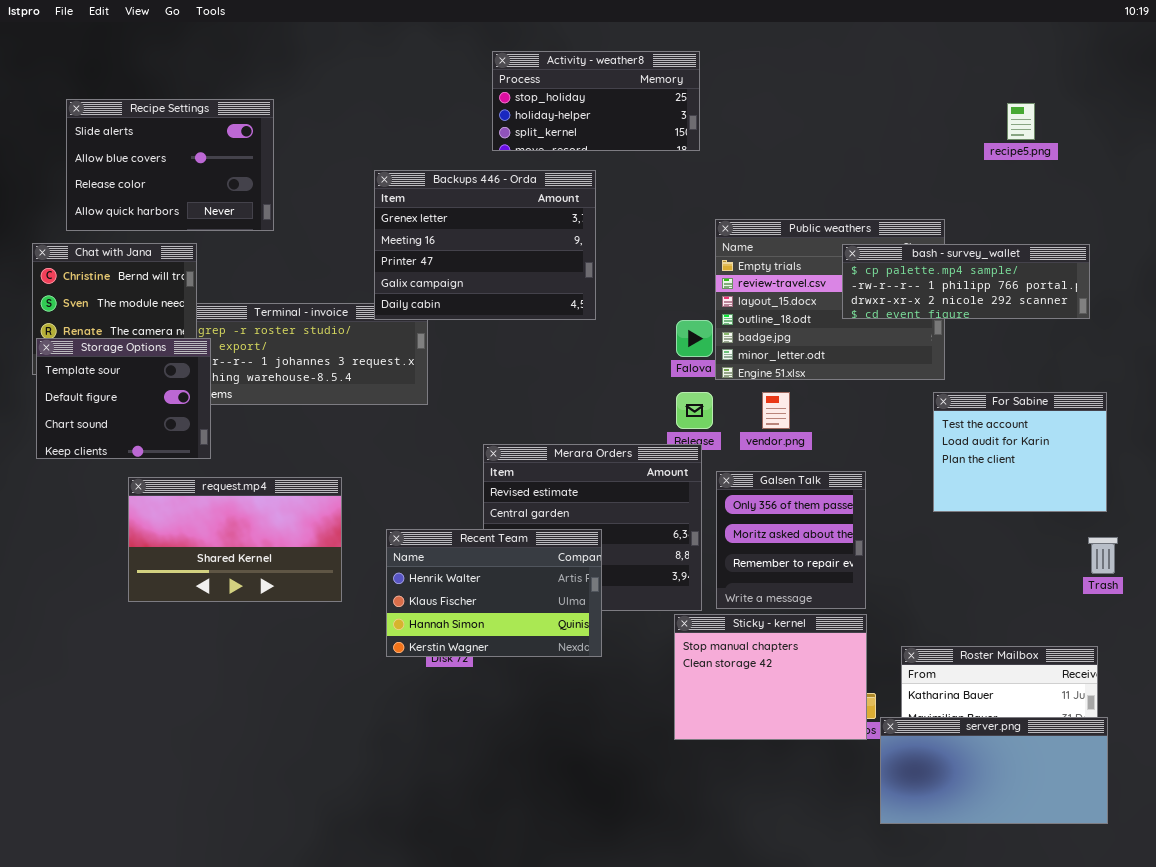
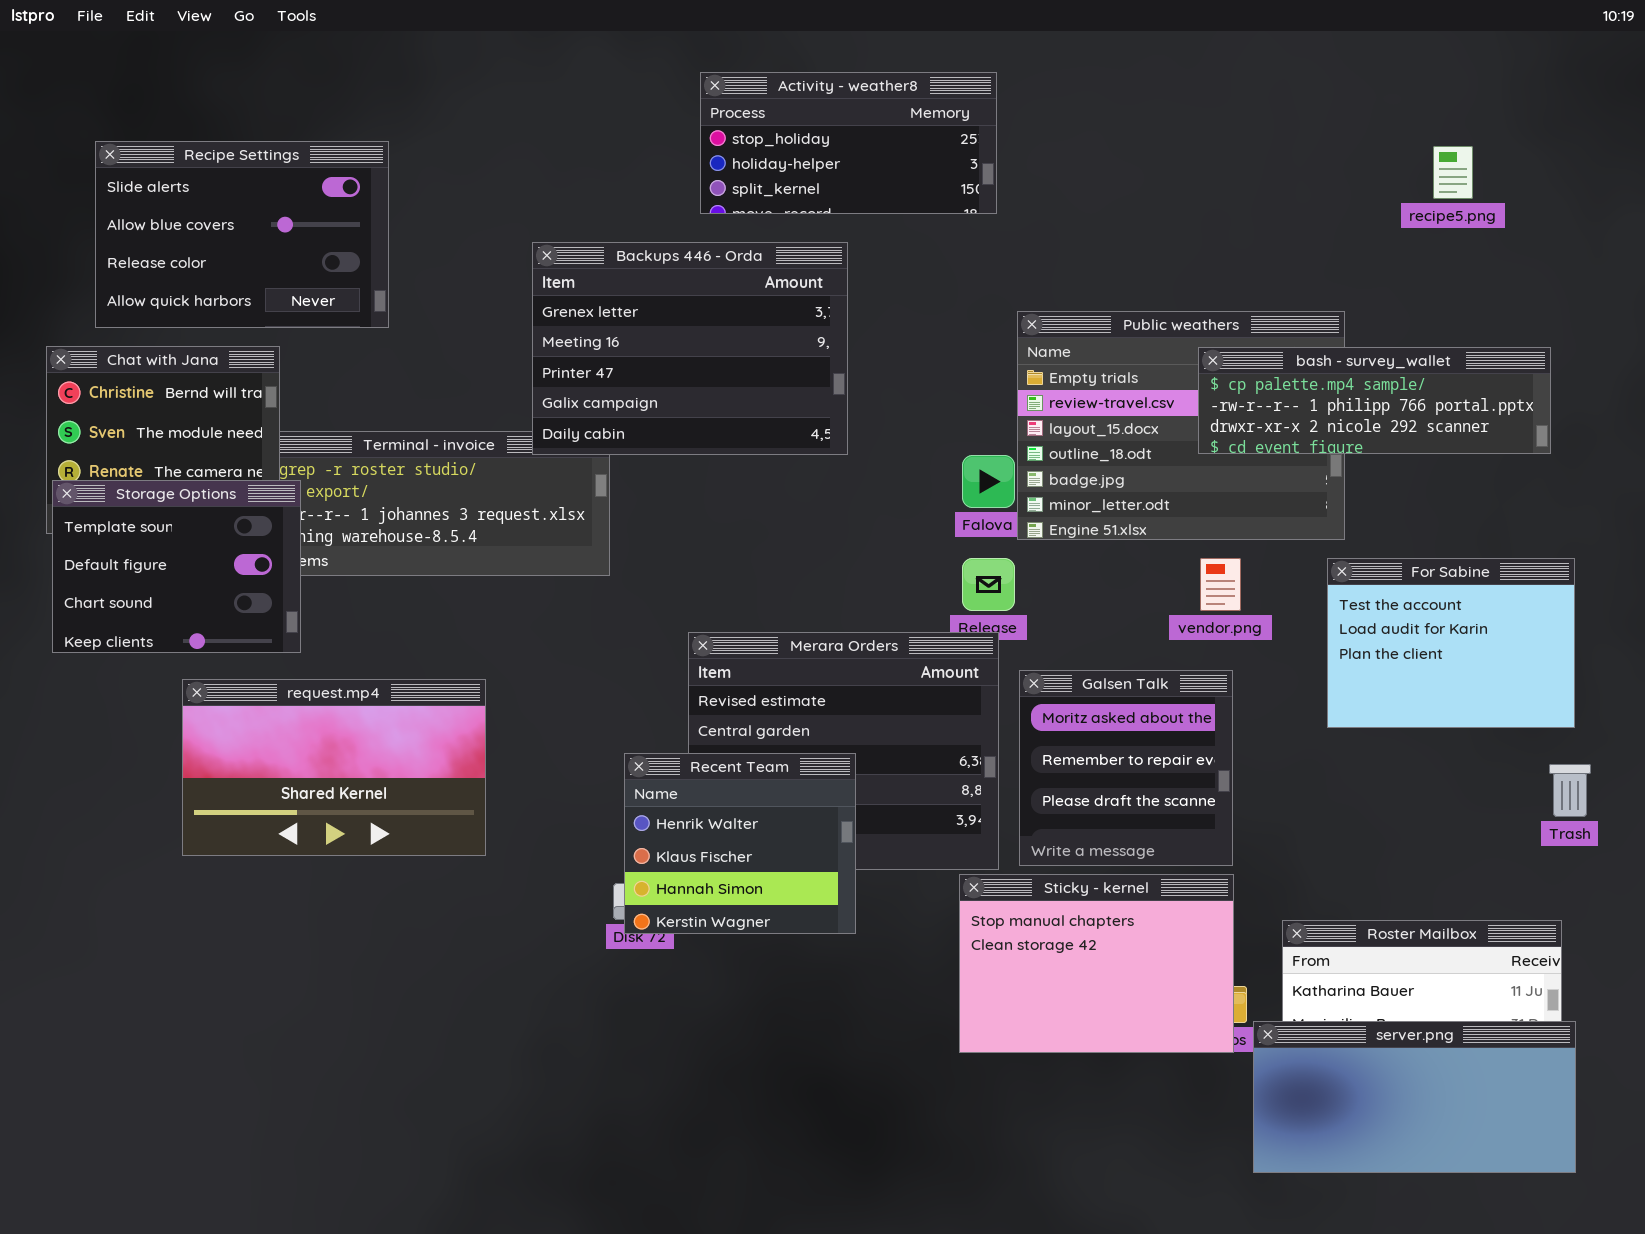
vendor.png: [762,392,790,429] -> [1200,558,1241,611], moved
Galsen Talk: [716,471,866,609] -> [1019,670,1233,866], scrolled down 1 row
Recent Team: [386,529,602,657] -> [624,753,856,934], resized

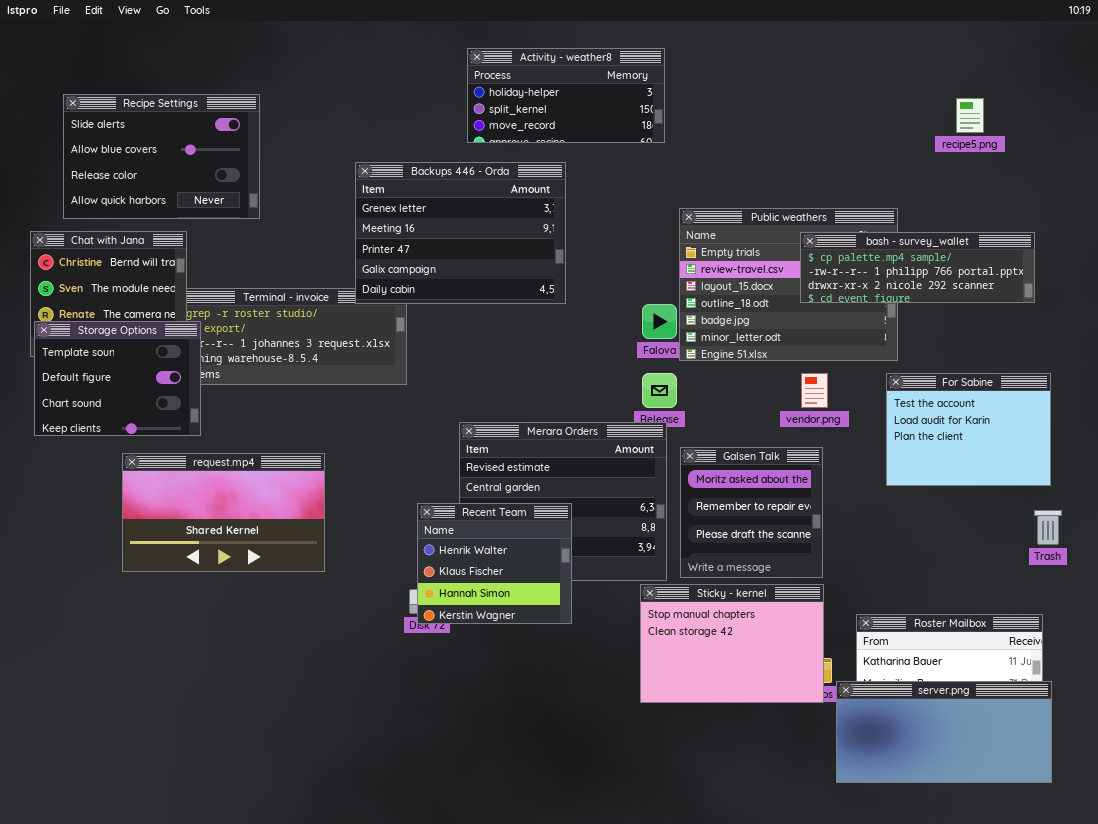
Activity - weather8: [700,72,997,214] -> [467,48,665,143], scrolled down 1 row

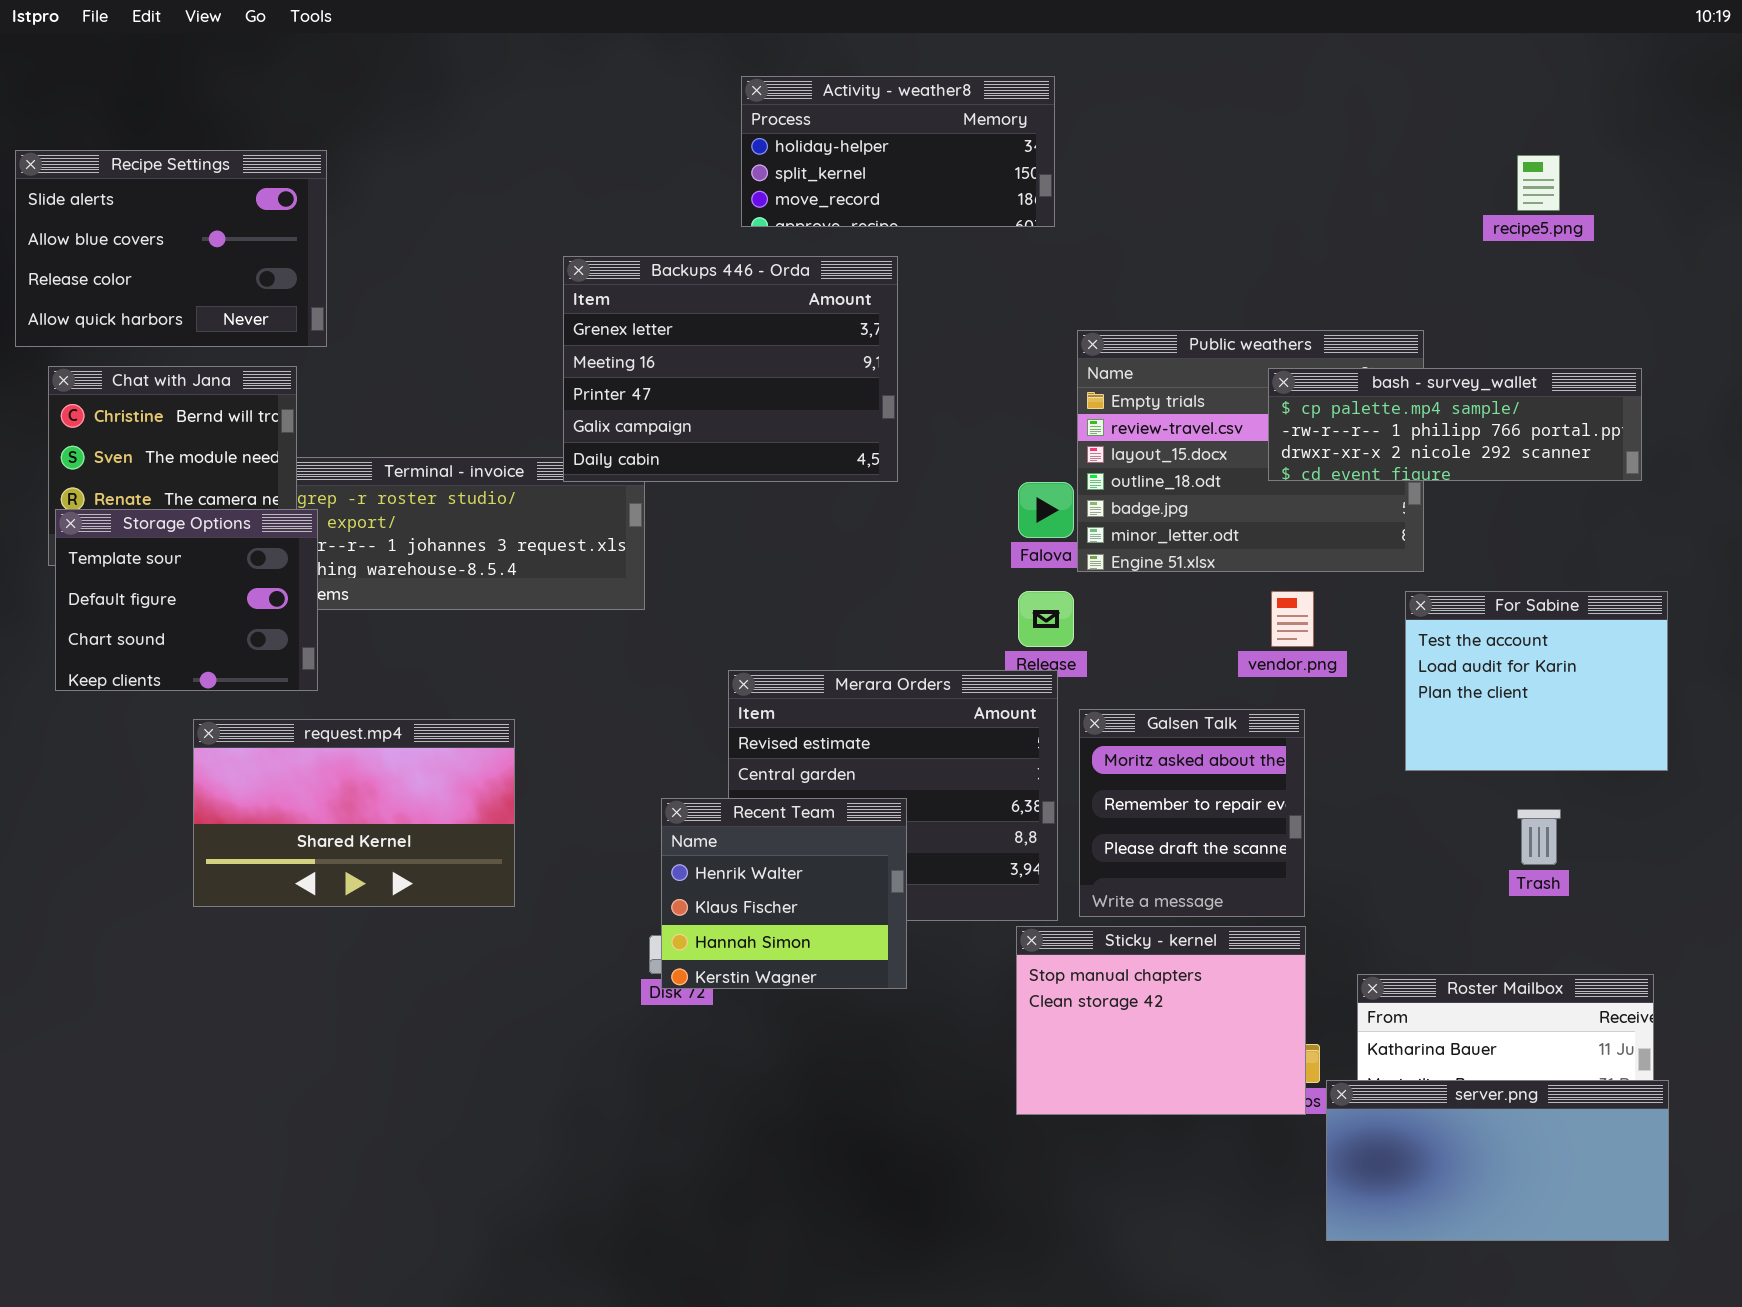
Recipe Settings: [63,94,260,219] -> [15,150,327,347], moved
Trash: [1034,510,1062,545] -> [1517,809,1561,865], moved

